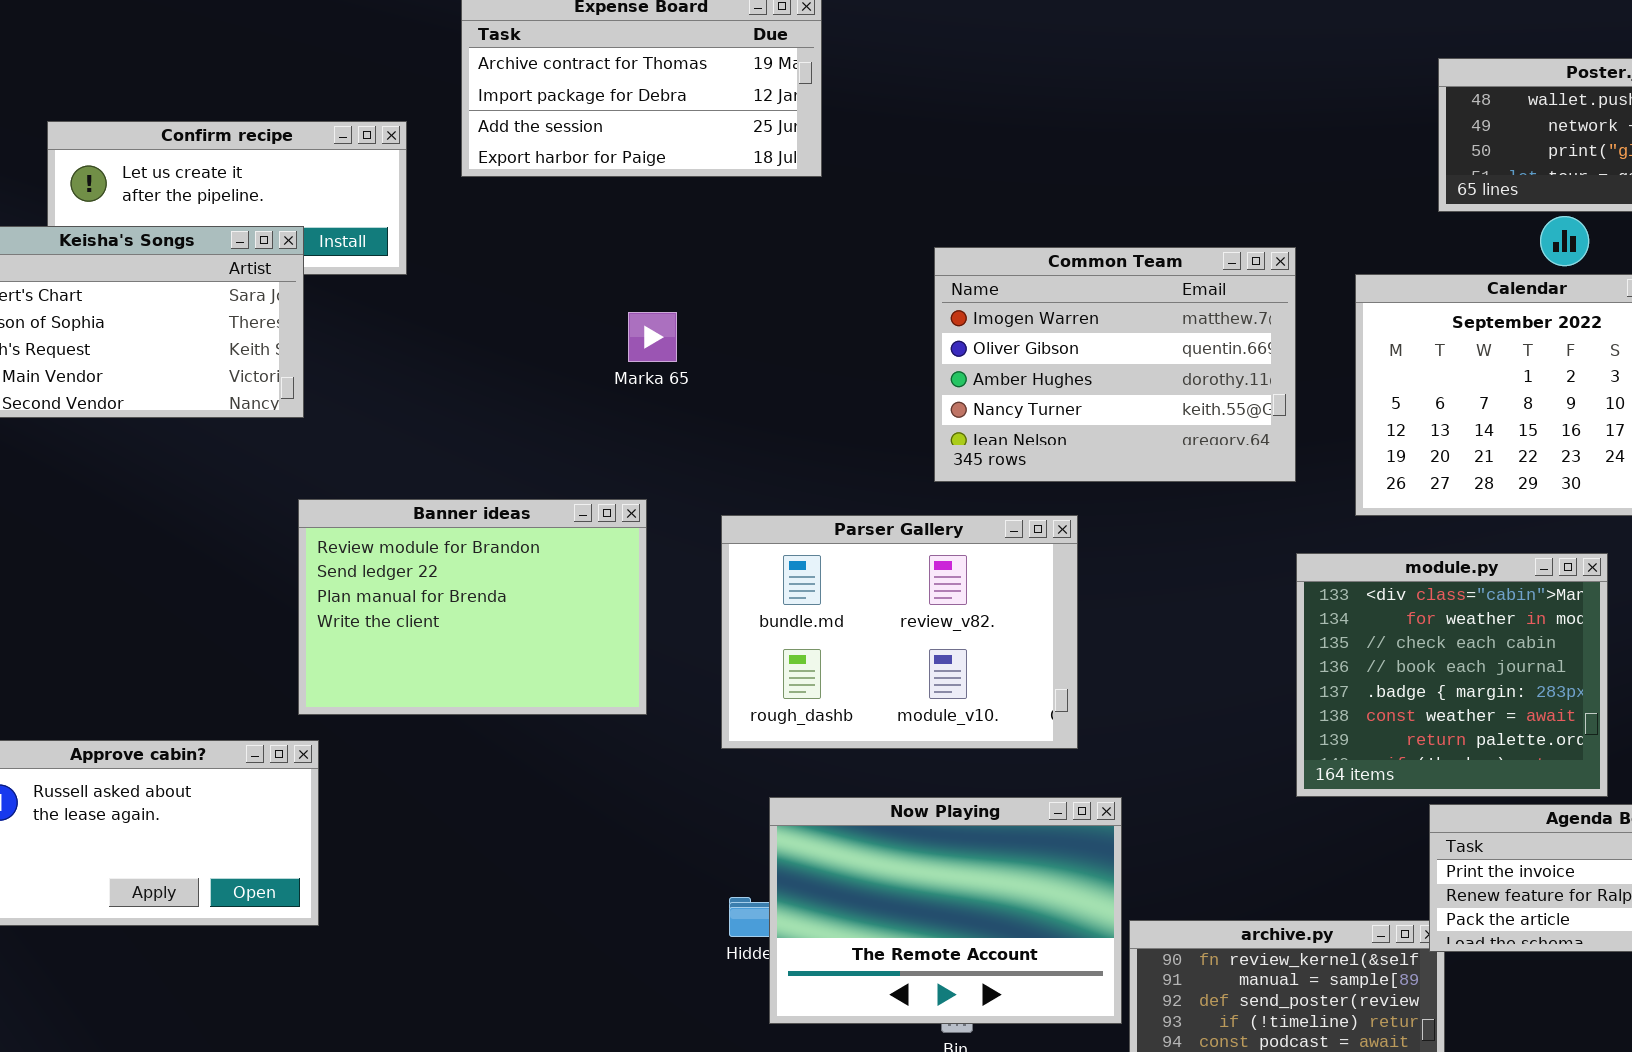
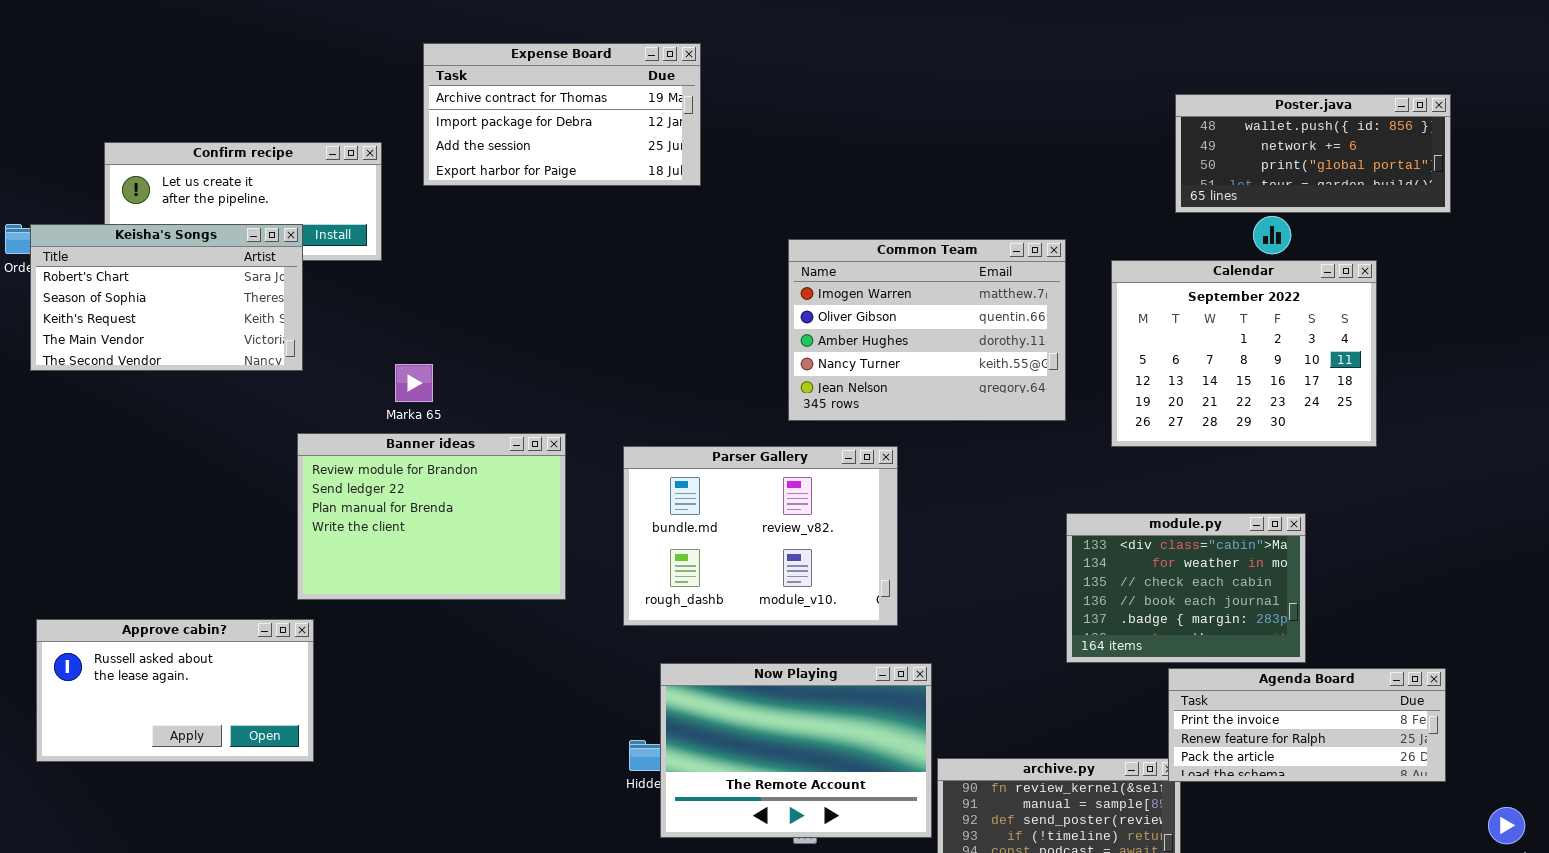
Marka 65: [628,312,677,362] -> [395,364,433,402], moved
module.py: [1296,553,1608,797] -> [1066,513,1306,663], resized

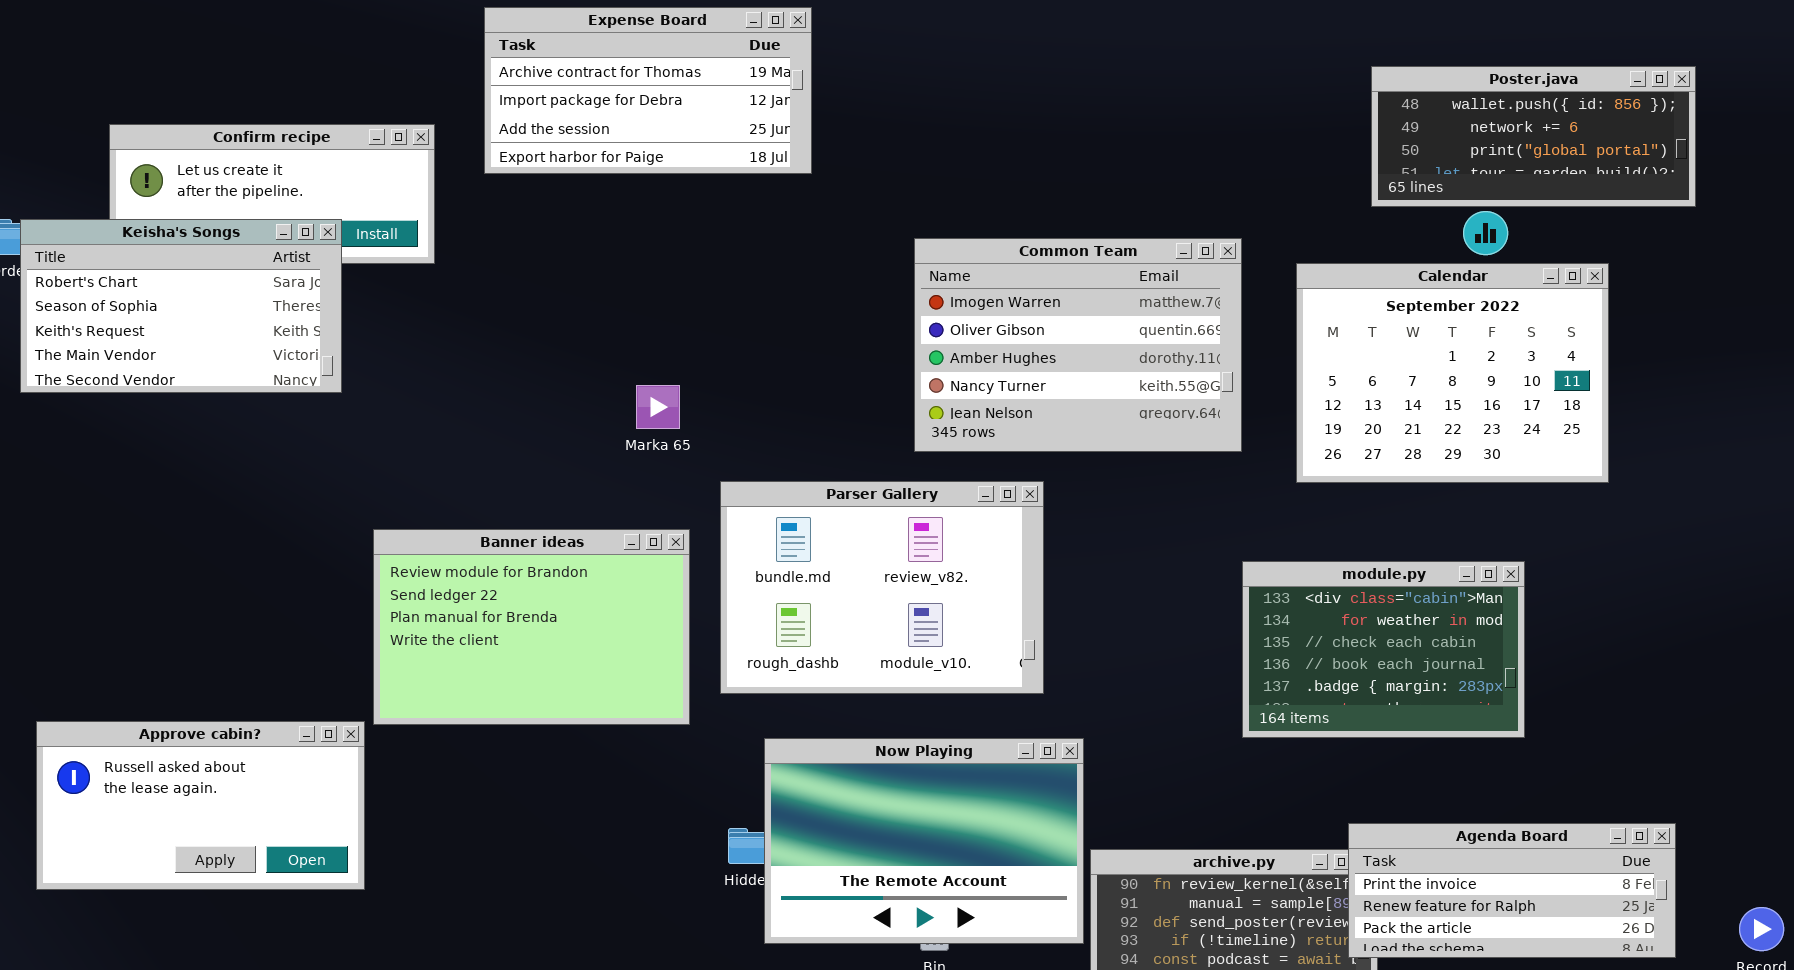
Marka 65: [395,364,433,402] -> [636,385,680,429], moved
Banner ideas: [297,433,566,600] -> [373,529,690,725], moved
Approve cabin?: [36,619,314,762] -> [36,721,365,890], moved
Agenda Board: [1168,668,1446,782] -> [1348,823,1676,958], moved

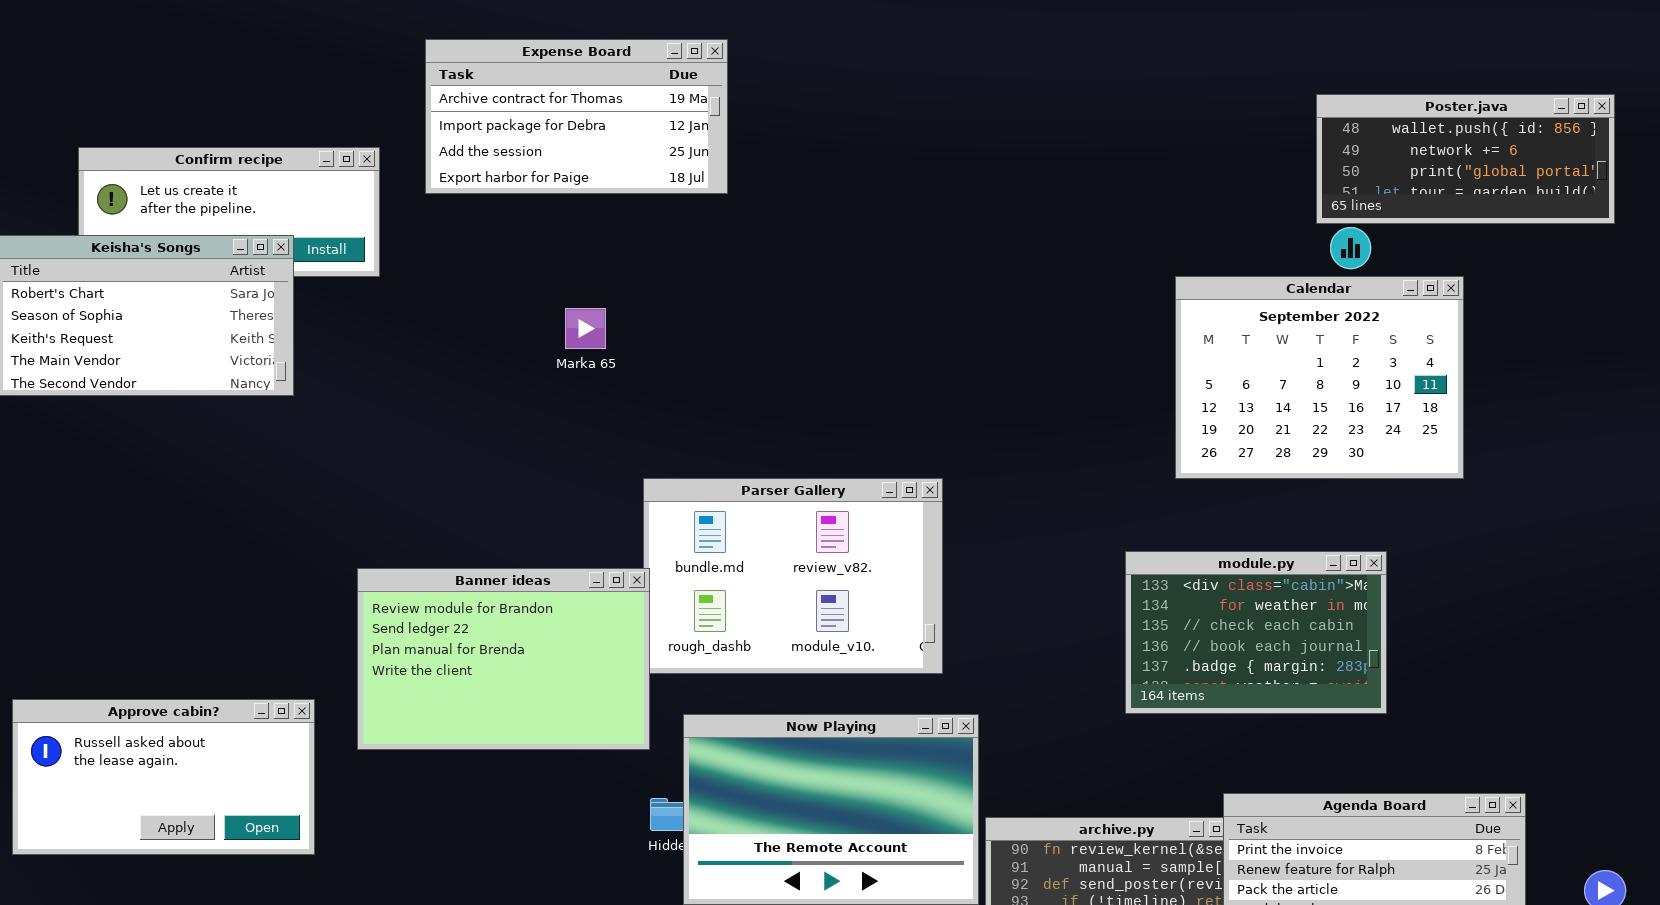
Poster.java: [1371,66,1696,207] -> [1316,94,1615,224], moved
Common Team: [914,238,1242,452] -> none, closed
Marka 65: [636,385,680,429] -> [565,308,606,349], moved
Banner ideas: [373,529,690,725] -> [357,568,650,750], moved

